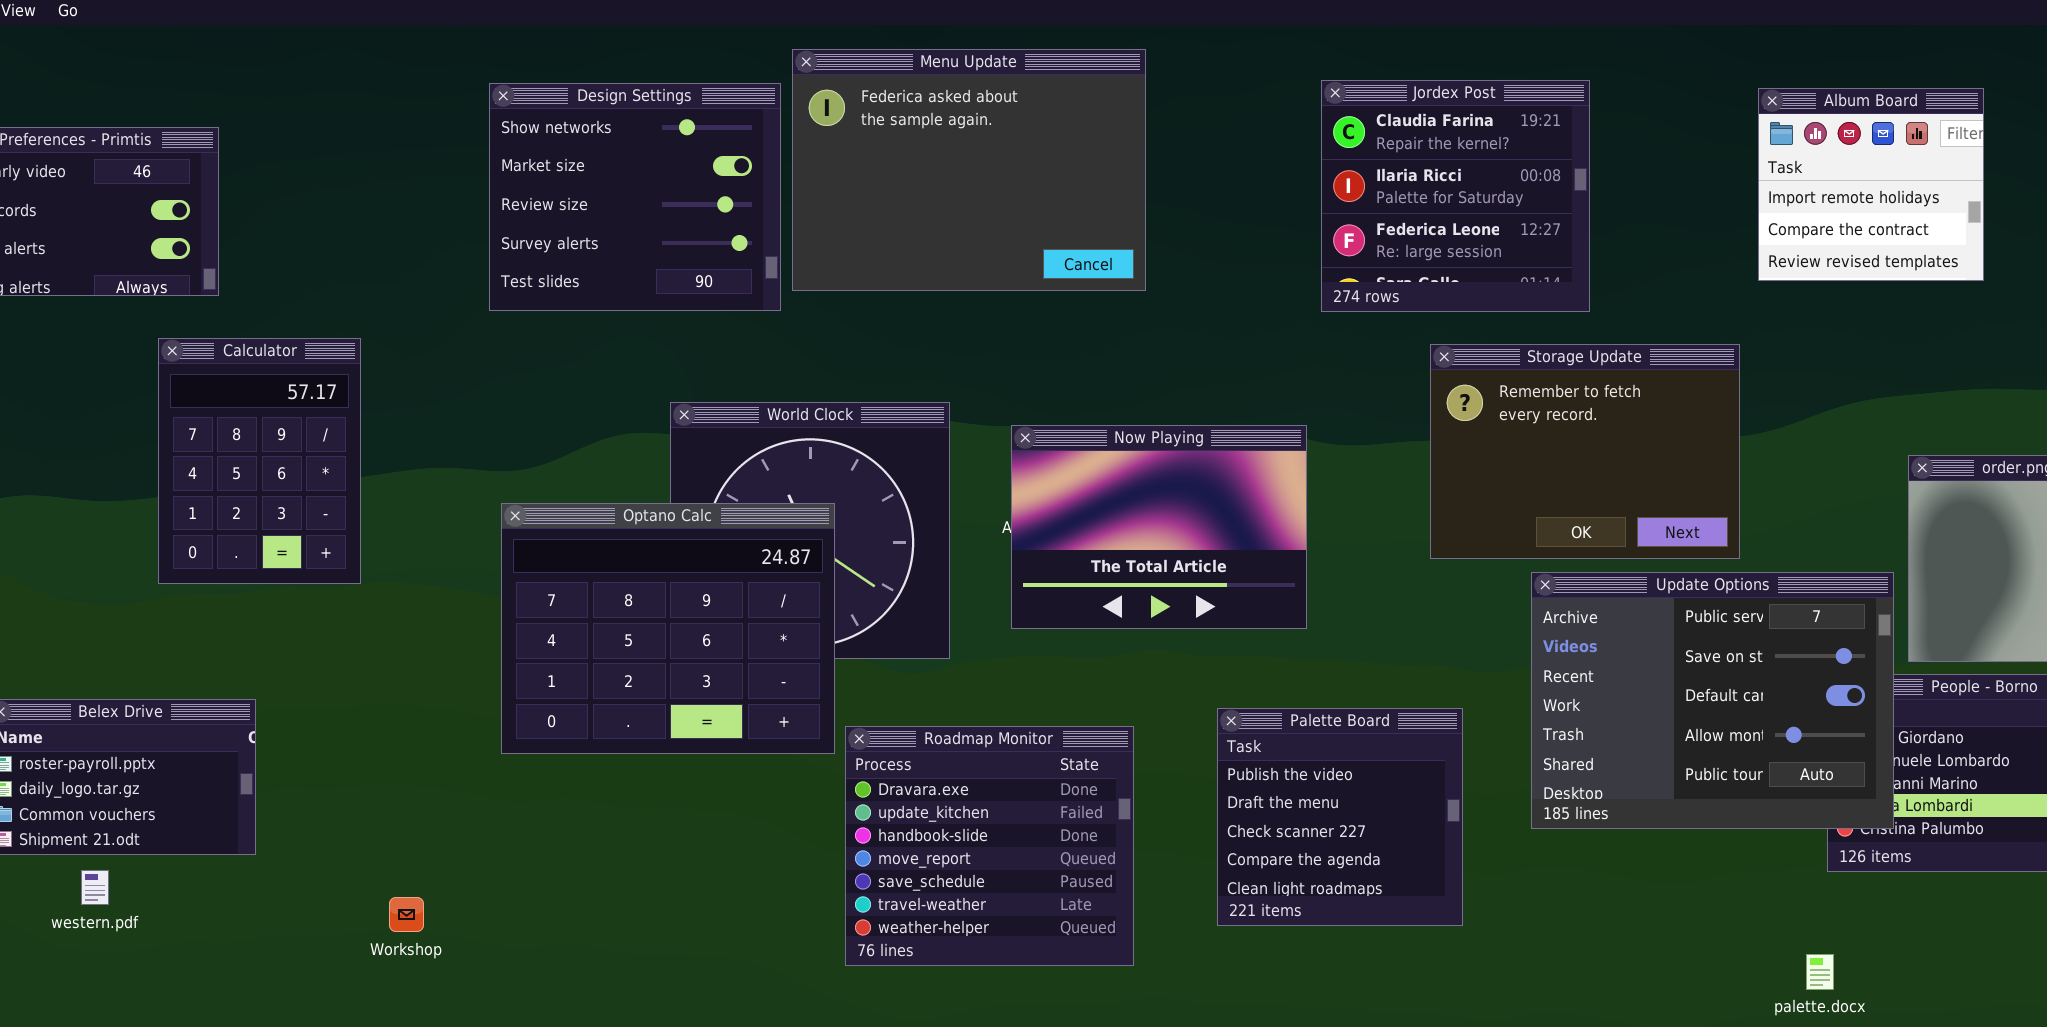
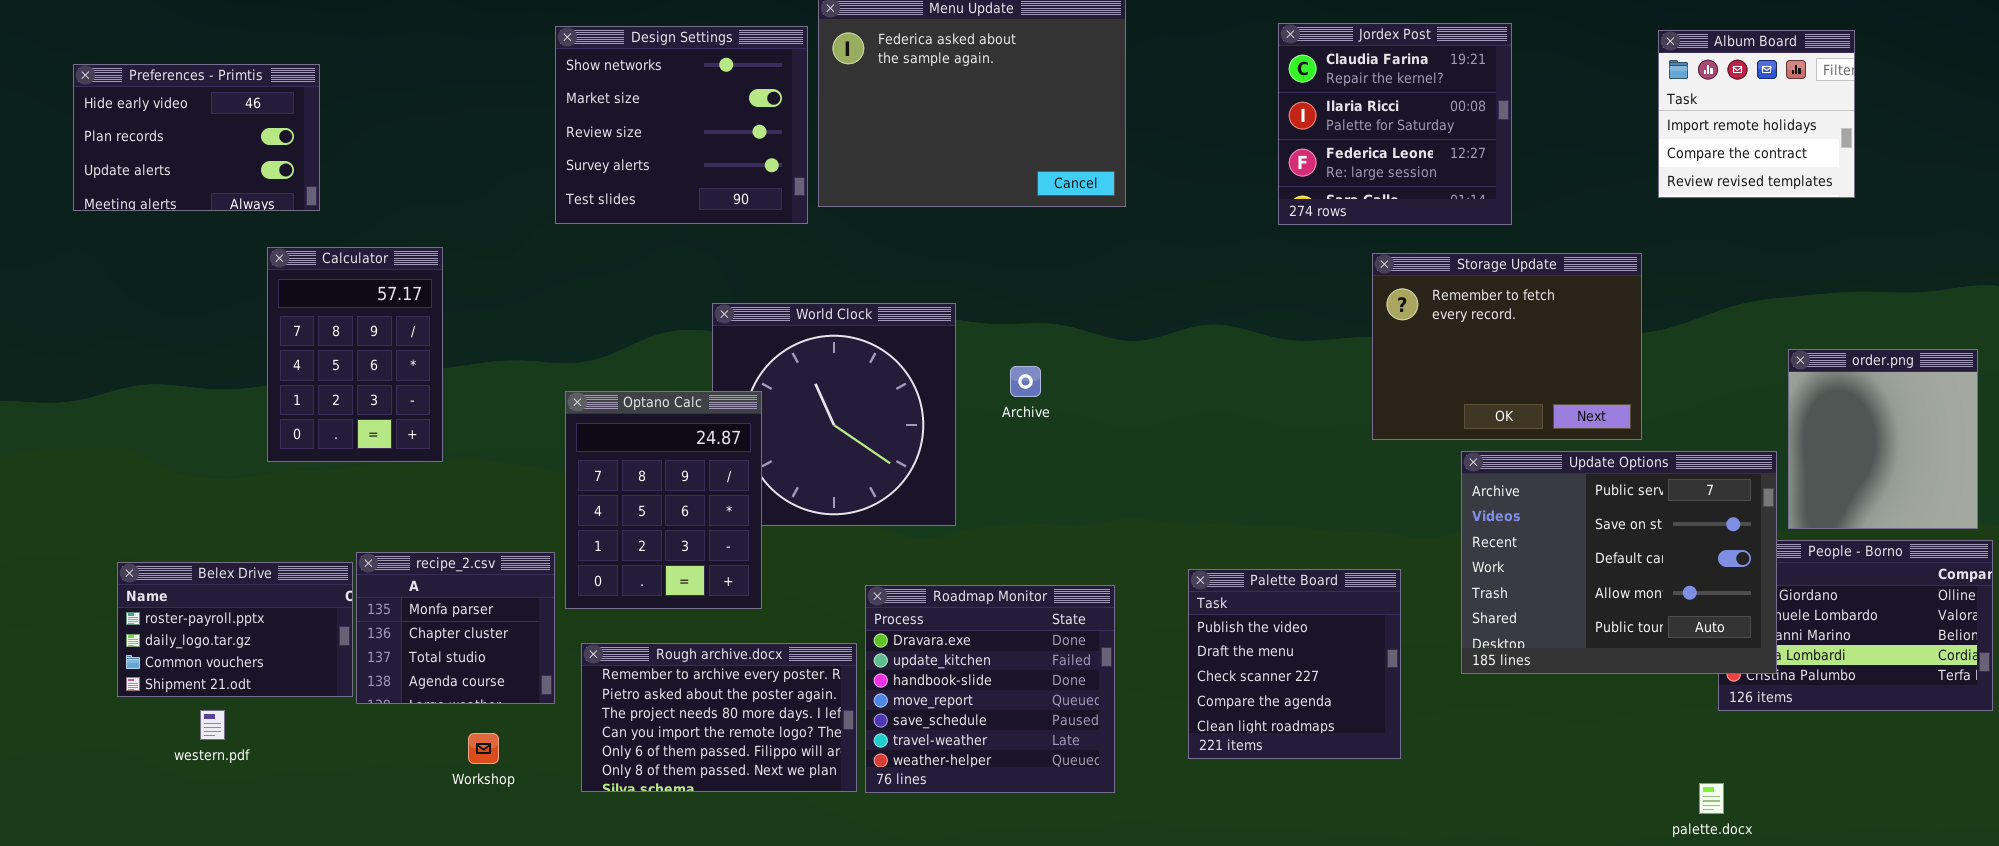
Now Playing: [1011,425,1307,629] -> none, closed
Optano Calc: [501,503,835,754] -> [565,391,762,609], resized
recipe_2.csv: none -> [356,552,555,704], opened
Rough archive.docx: none -> [581,643,857,792], opened

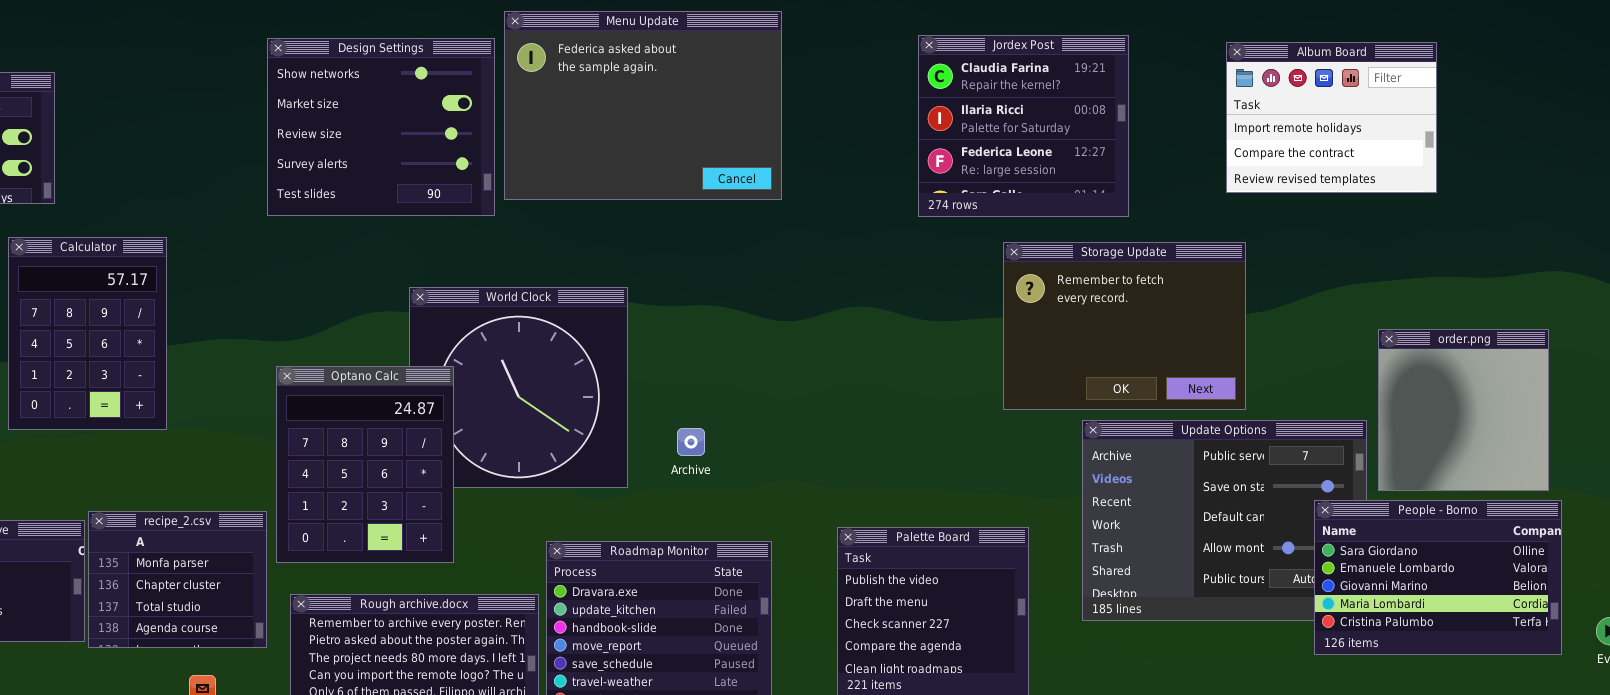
Album Board: [1658,30,1855,198] -> [1226,42,1437,193], resized
Archive: [1010,366,1041,397] -> [677,428,705,456], moved
People - Borno: [1718,540,1993,711] -> [1314,500,1562,655], raised

